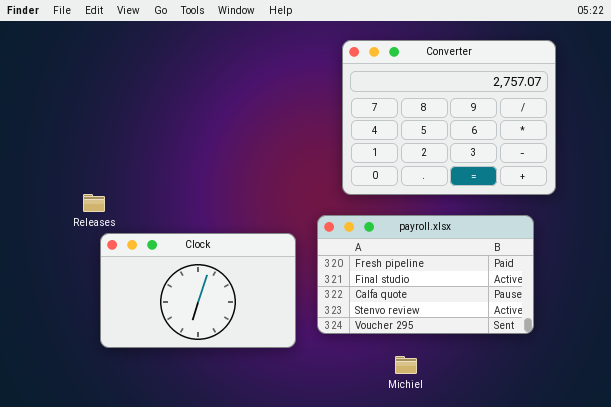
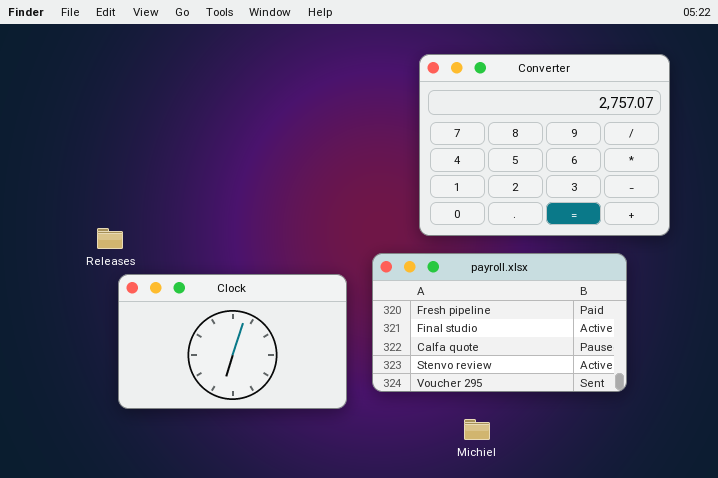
Converter: [342,40,556,195] -> [419,54,670,236], moved

